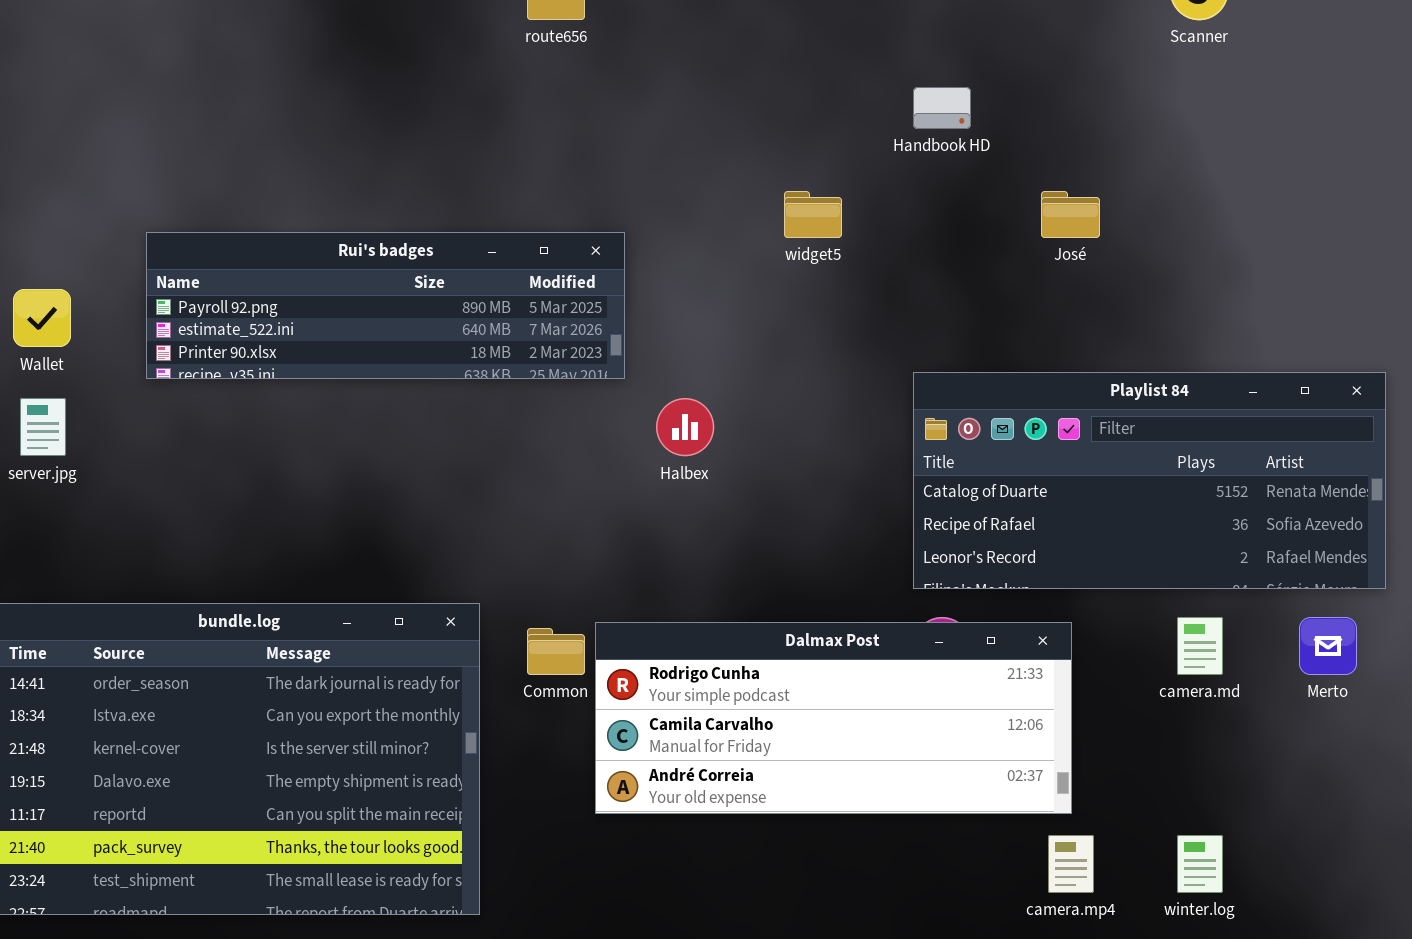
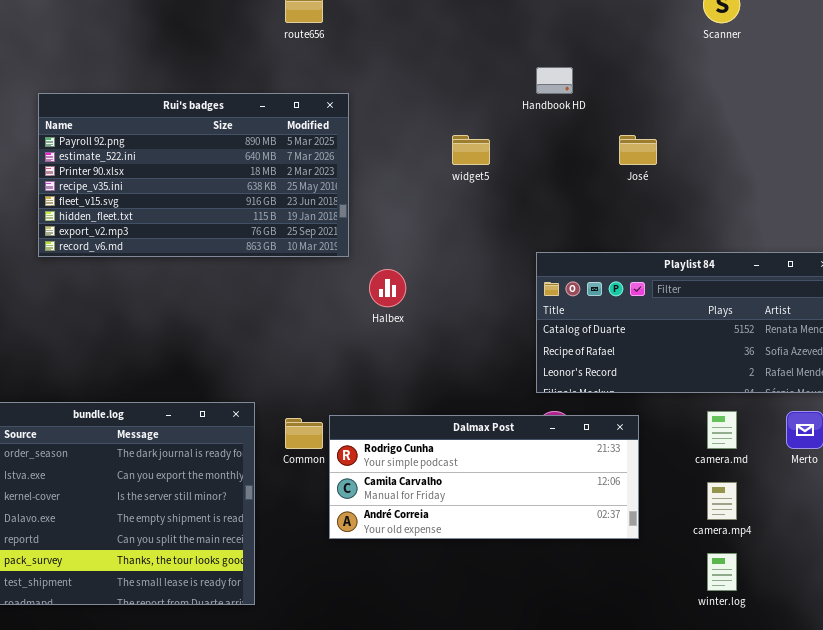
Rui's badges: [146,232,625,379] -> [38,93,349,257], resized
camera.mp4: [1048,835,1094,893] -> [707,482,737,520], moved

